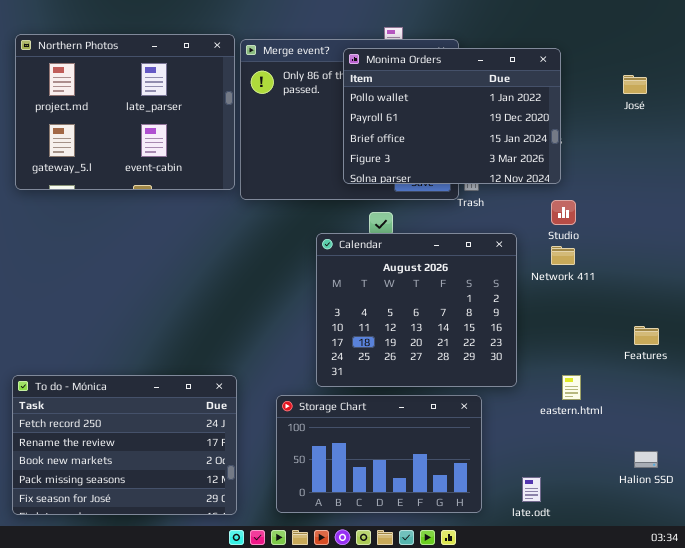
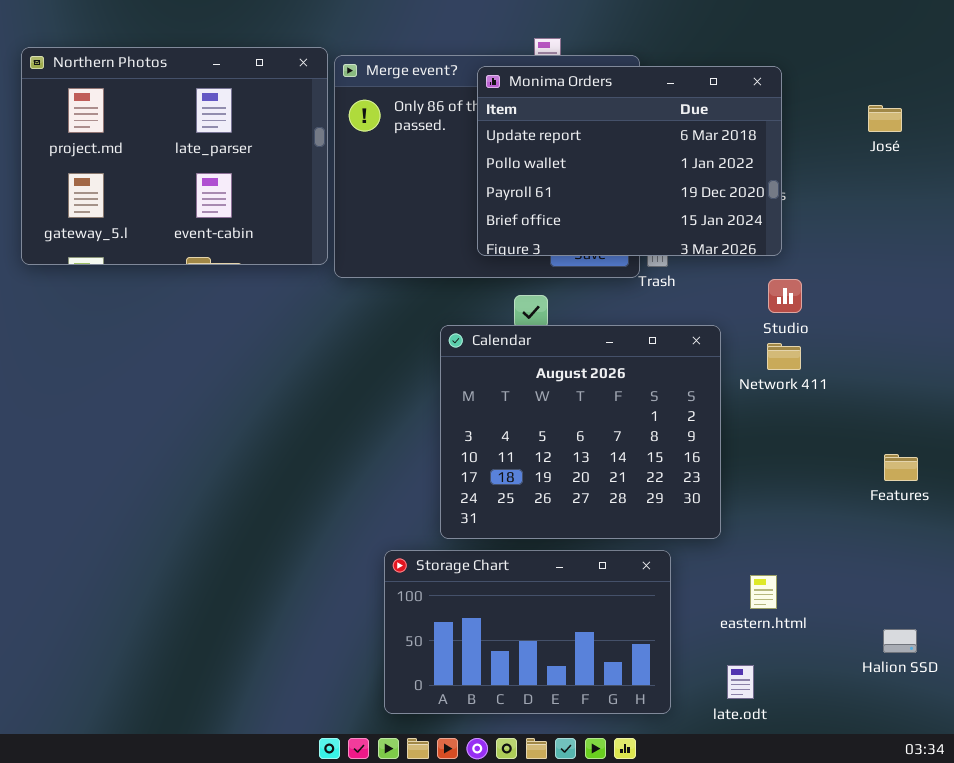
Monima Orders: [343,48,561,184] -> [477,66,782,256], scrolled up 1 row
To do - Mónica: [12,375,237,515] -> none, closed
eastern.html: [562,375,581,400] -> [750,575,777,609], moved

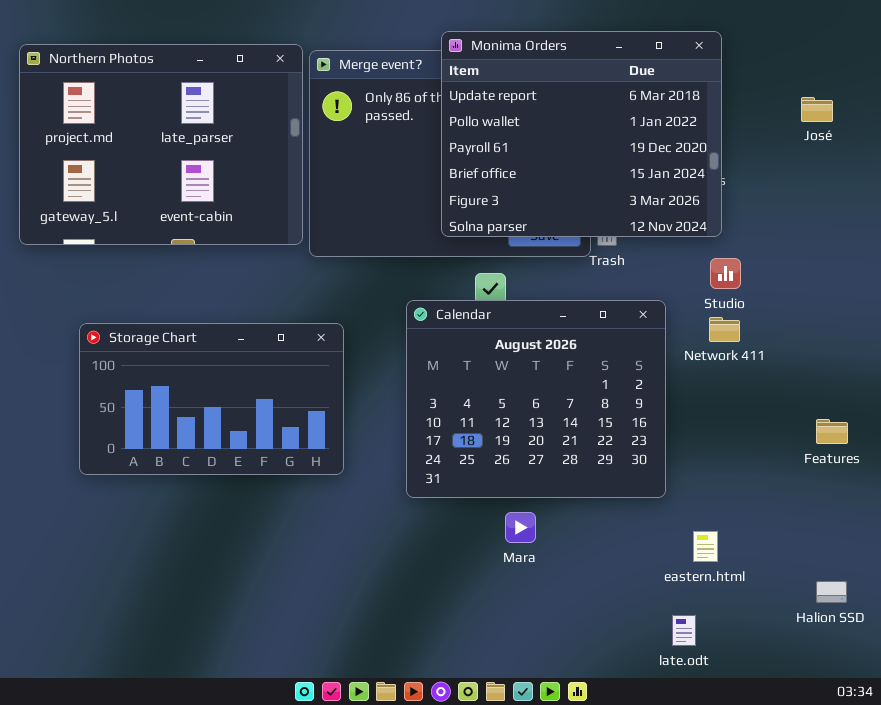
Monima Orders: [477,66,782,256] -> [441,31,722,237], resized
Storage Chart: [384,550,671,714] -> [79,323,344,475], moved

